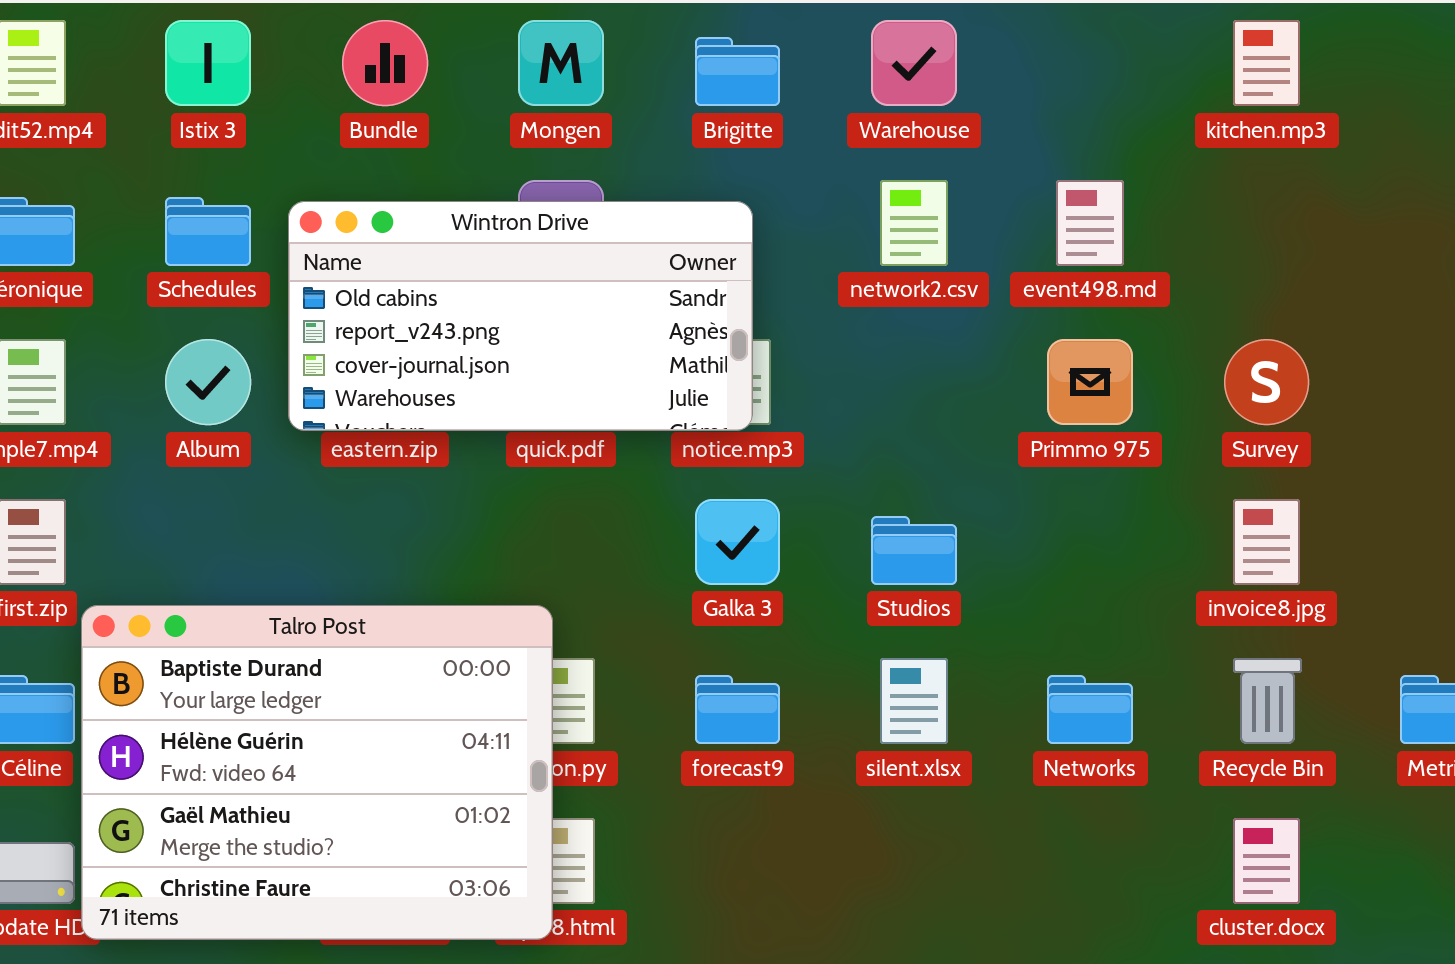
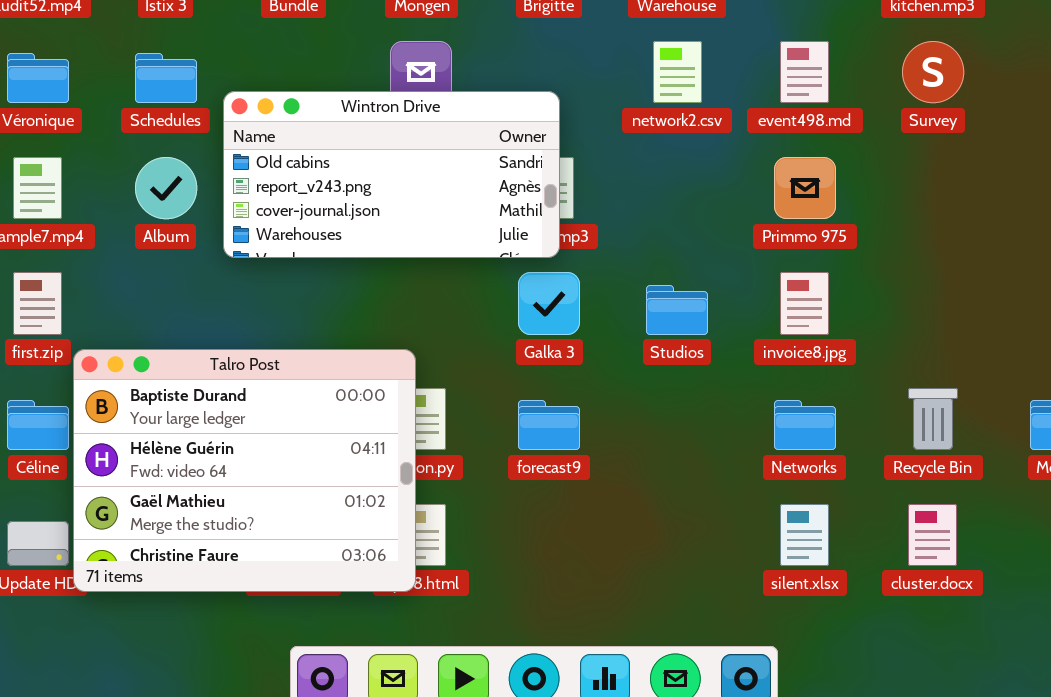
Wintron Drive: [288,201,753,431] -> [223,91,560,258], moved
Survey: [1224,339,1309,425] -> [902,41,964,103], moved
invoice8.jpg: [1233,499,1300,585] -> [780,272,829,335], moved
silent.xlsx: [880,658,948,744] -> [780,504,829,566], moved

